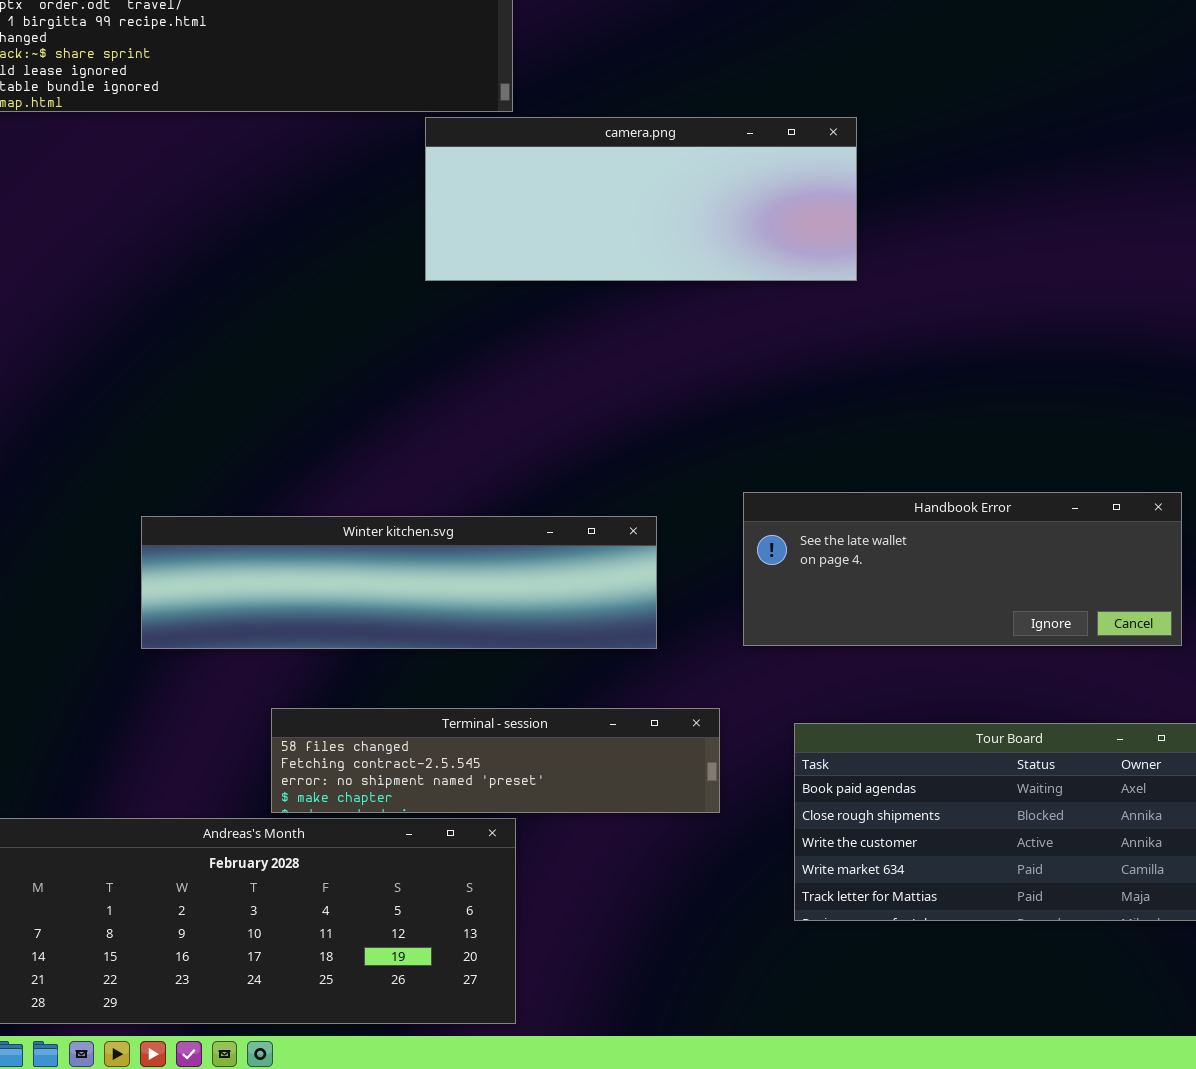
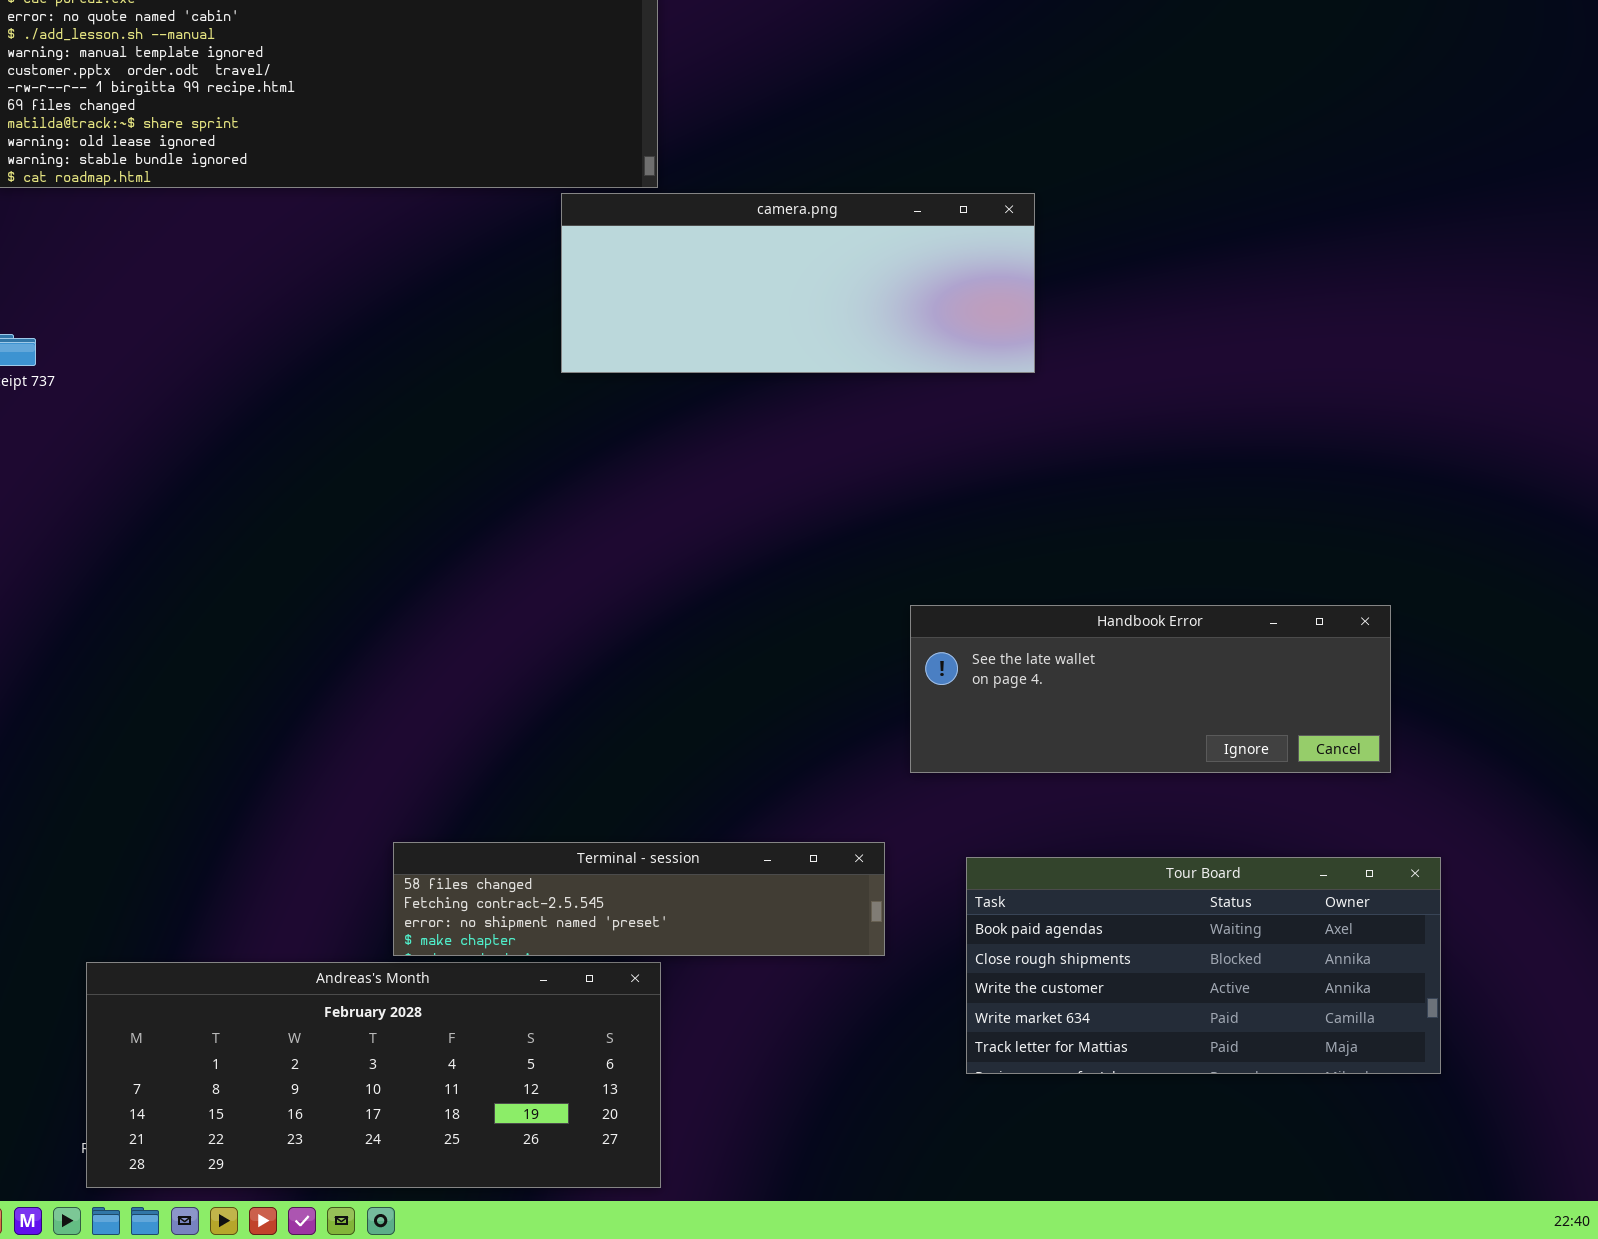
Winter kitchen.svg: [141,516,657,649] -> none, closed

